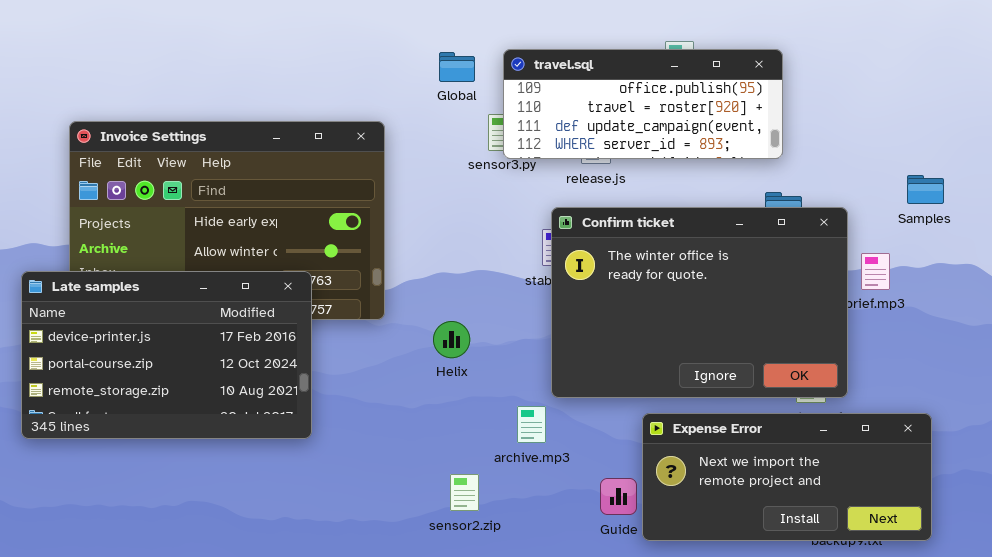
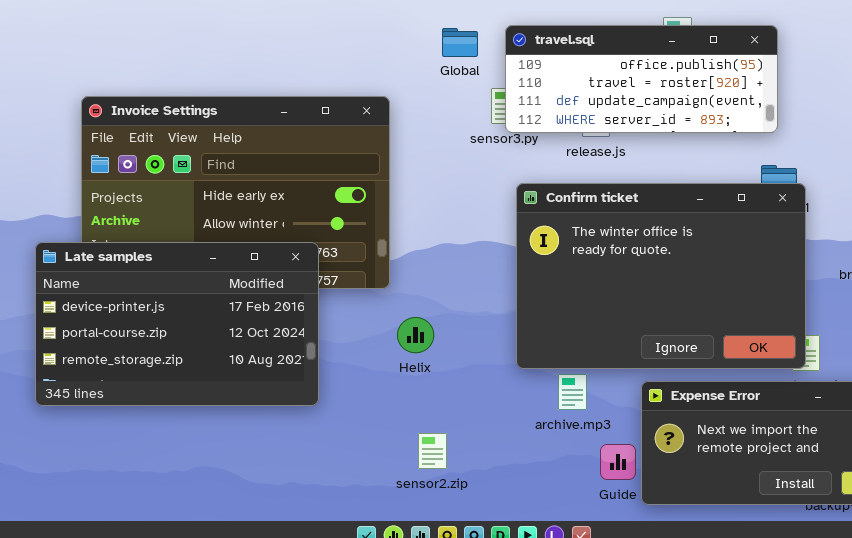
Confirm ticket: [551,207,848,398] -> [516,183,806,369], moved
Helix: [433,321,470,358] -> [397,317,434,353], moved
archive.mp3: [517,406,546,443] -> [558,374,587,410], moved
sensor2.zip: [450,474,479,511] -> [418,433,447,469], moved

